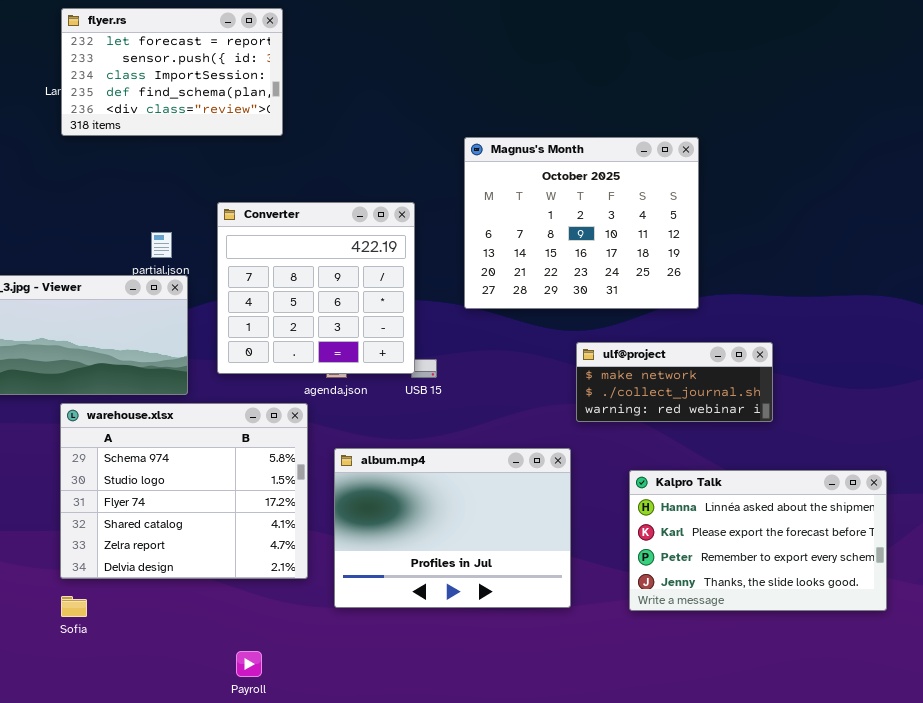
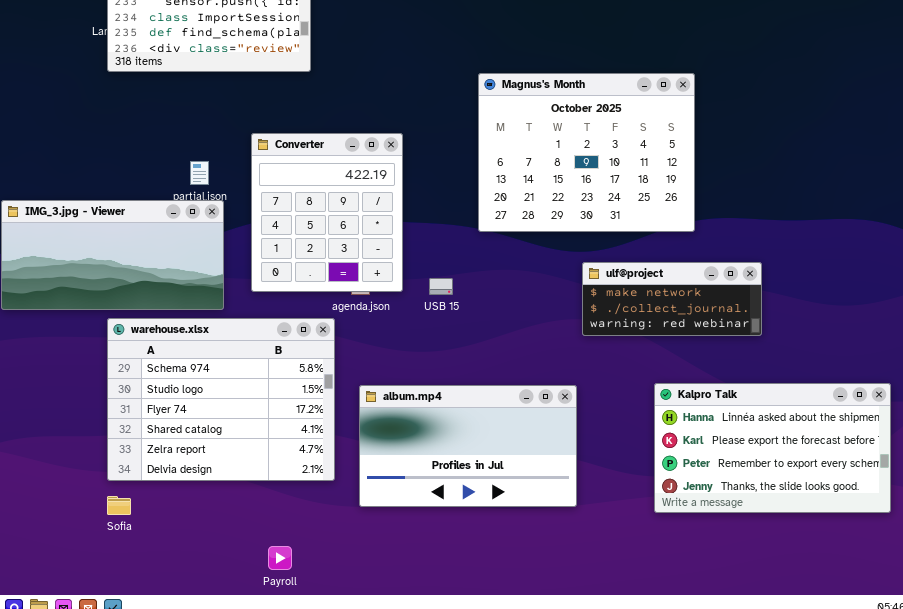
Converter: [217,202,415,374] -> [251,133,403,292], resized
album.mp4: [334,448,571,608] -> [359,385,577,507], resized
Kalpro Talk: [629,470,887,611] -> [654,383,891,513], moved

